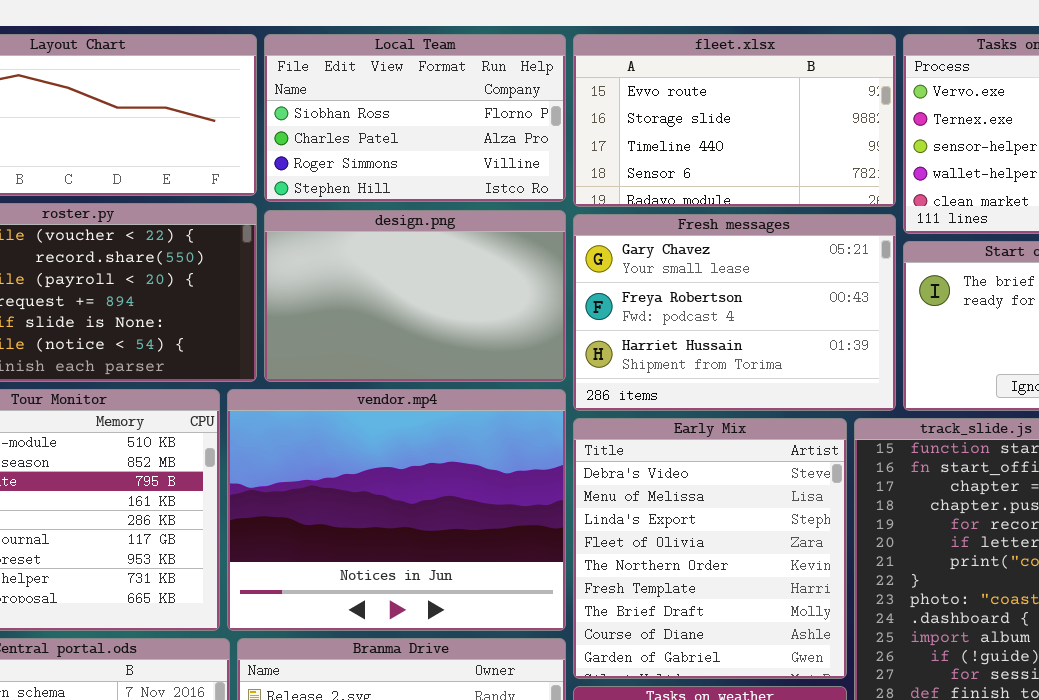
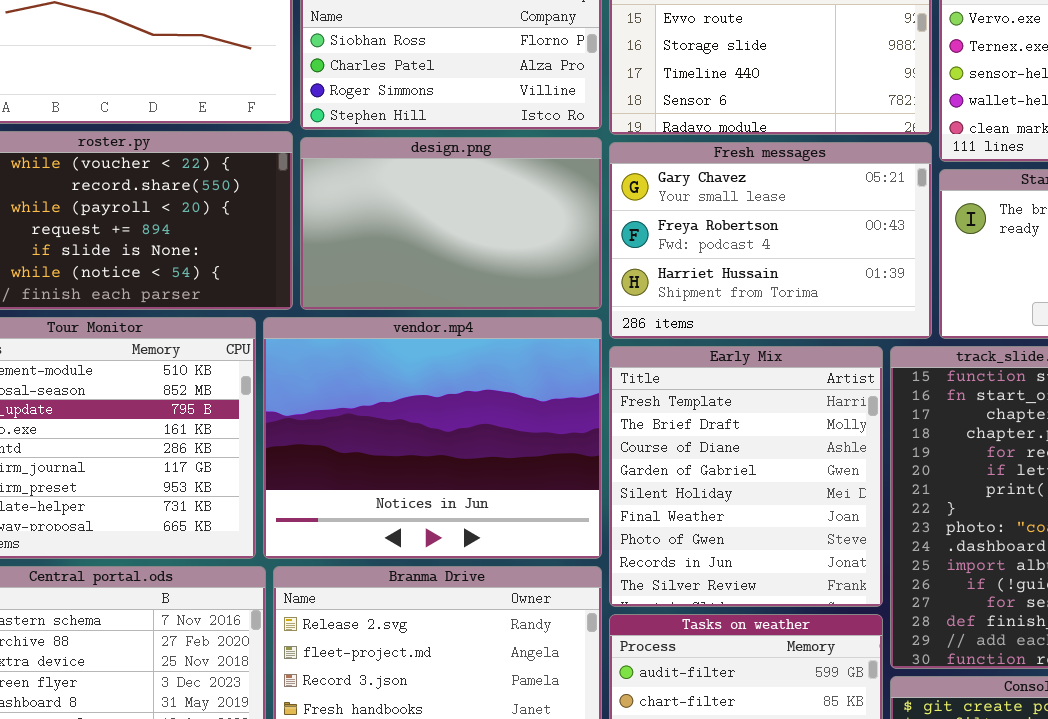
Early Mix: [573,418,847,679] -> [609,346,883,607], scrolled down 5 rows

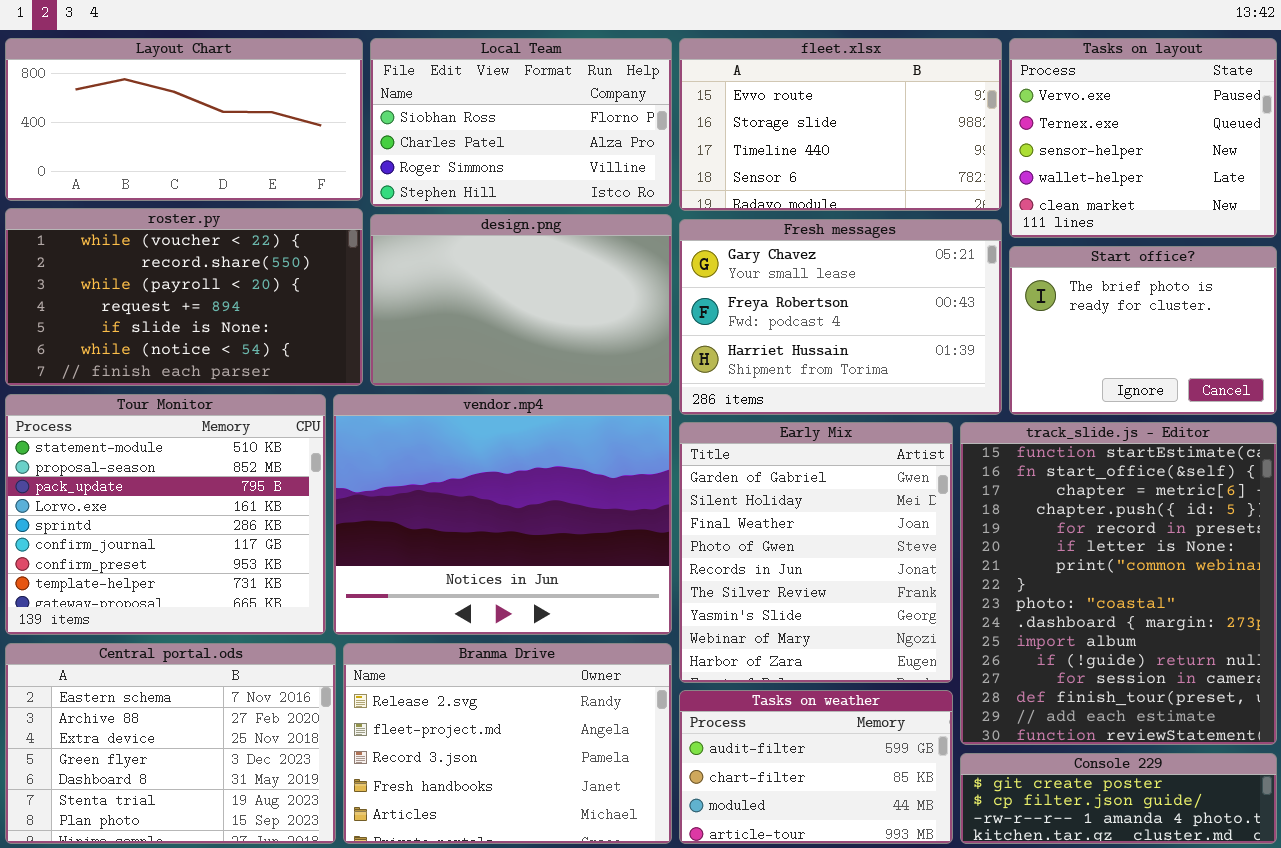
Early Mix: [609,346,883,607] -> [679,422,953,683], scrolled down 3 rows

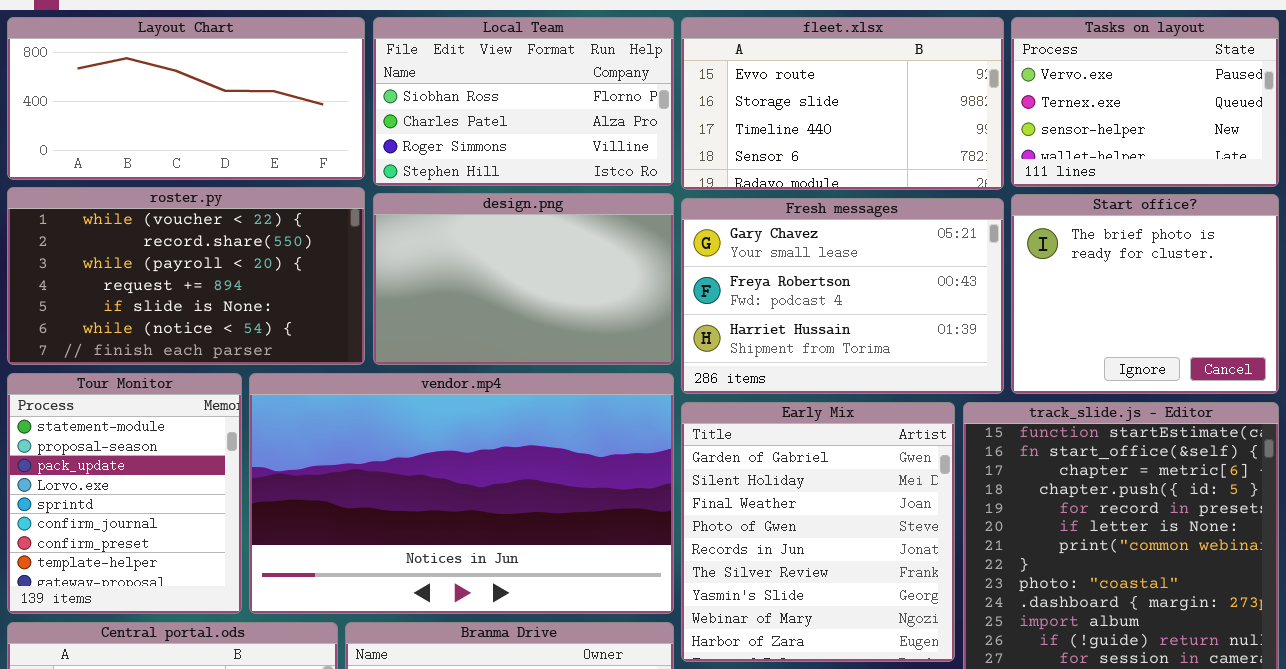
Tasks on layout: [1009,38,1277,238] -> [1011,17,1279,187], resized
Start office?: [1009,246,1277,415] -> [1011,194,1279,394], resized
Tour Monitor: [5,394,326,635] -> [7,373,242,614], resized
vendor.mp4: [333,394,672,635] -> [249,373,674,614], resized

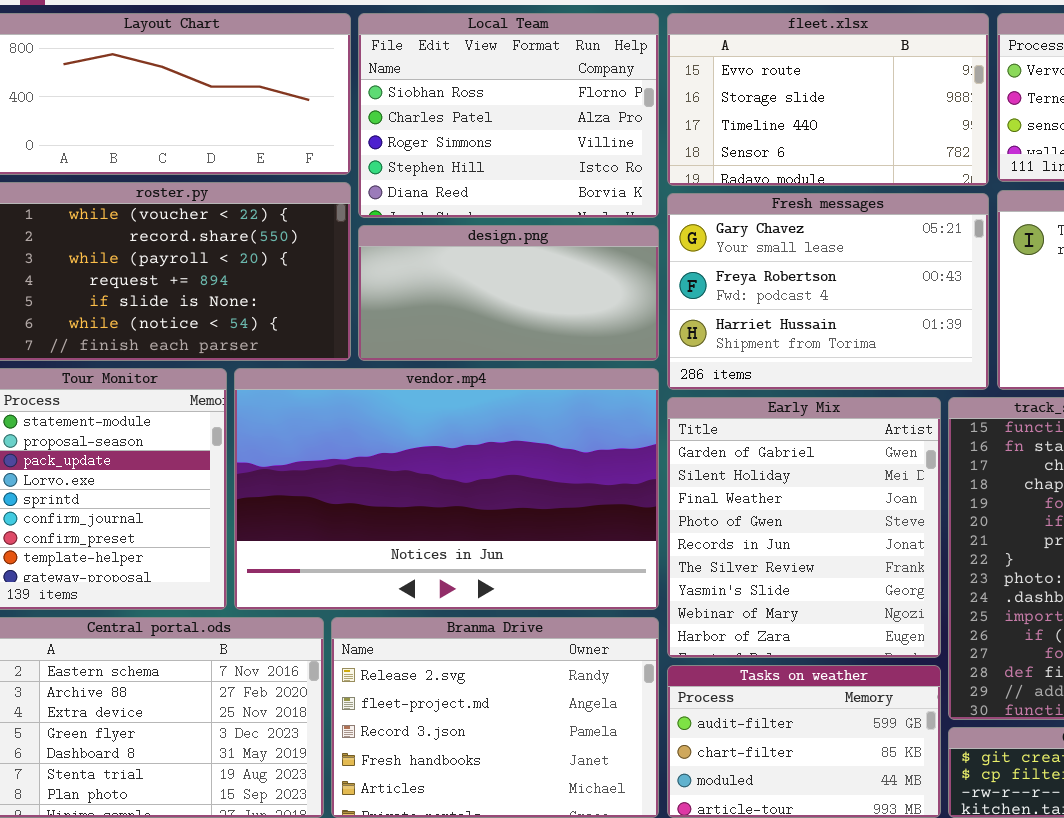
Local Team: [373,17,674,186] -> [358,13,659,218], resized
design.png: [373,193,674,365] -> [358,225,659,361], resized

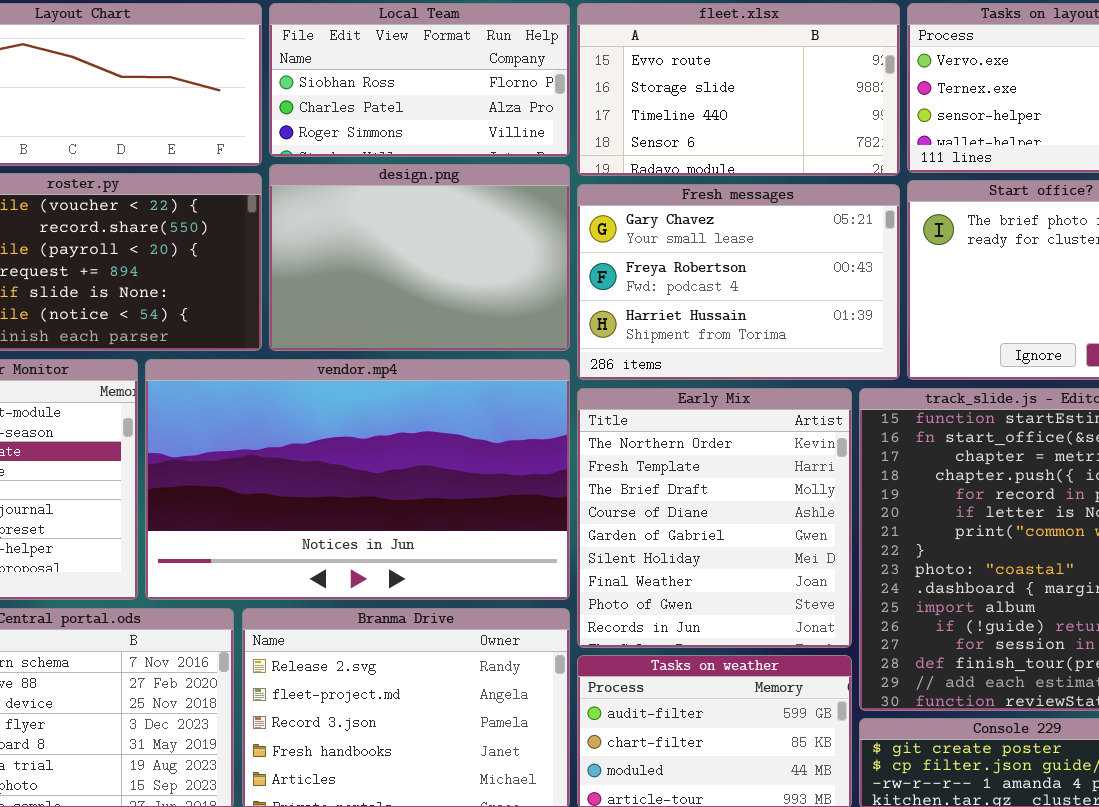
Local Team: [358,13,659,218] -> [269,3,570,157], resized
design.png: [358,225,659,361] -> [269,164,570,351], resized
Early Mix: [667,397,941,658] -> [577,388,852,648], scrolled up 4 rows

